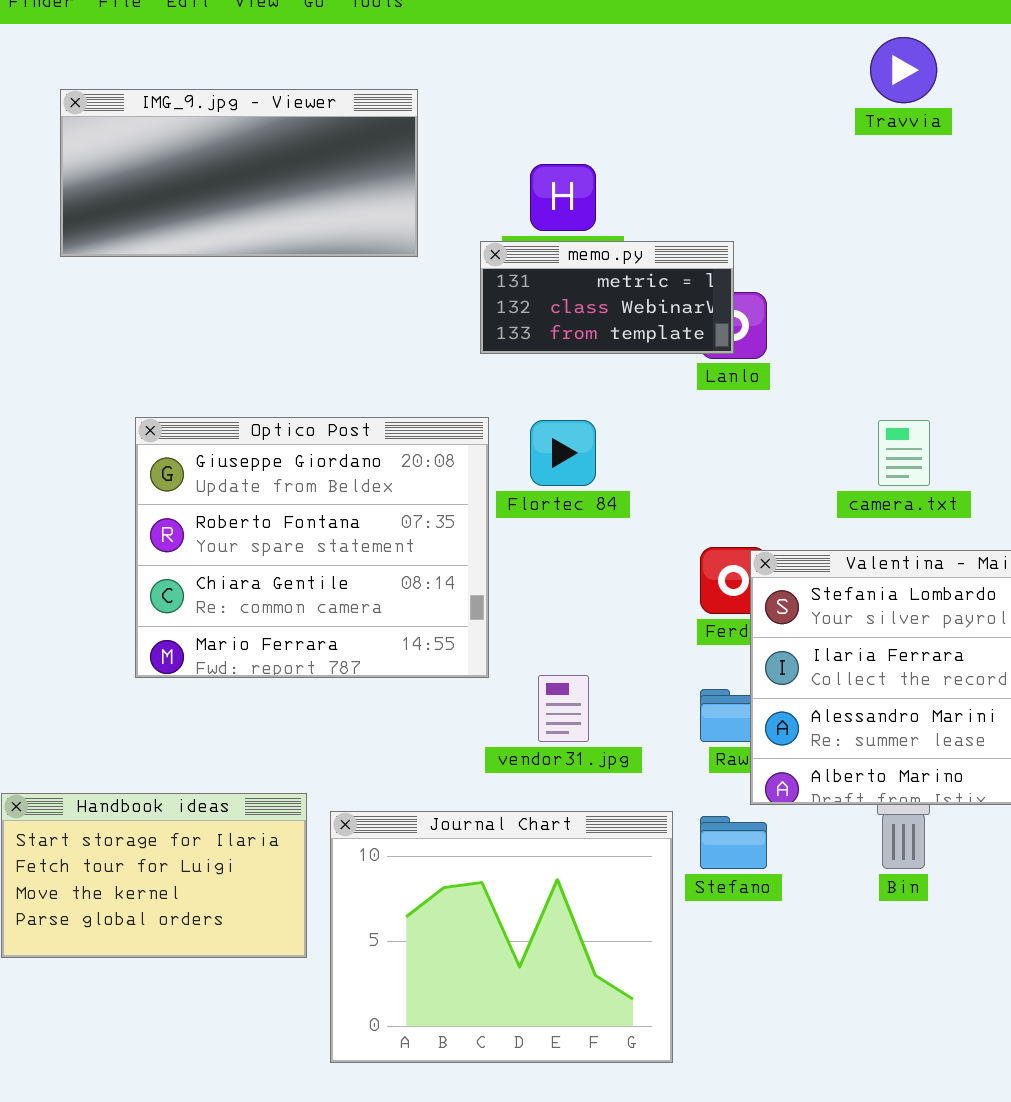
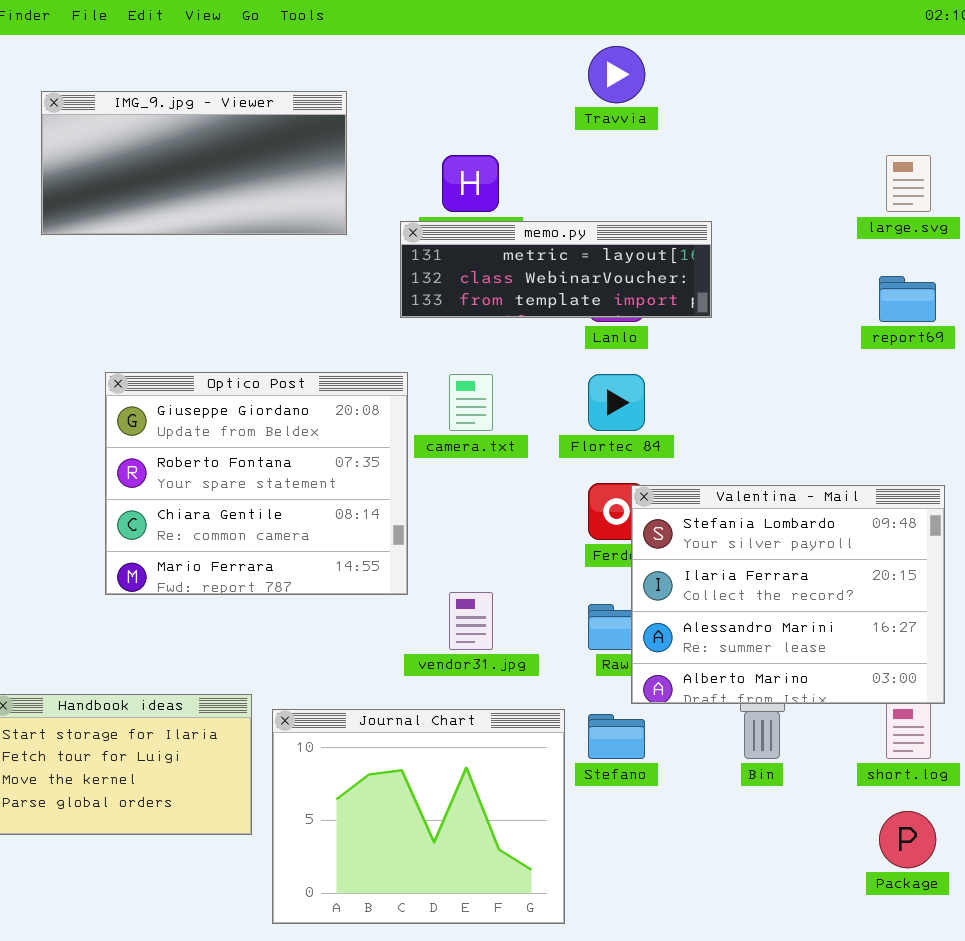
Travvia: [870,37,937,103] -> [588,46,645,103], moved
memo.py: [480,241,734,354] -> [400,221,712,318], resized
Flortec 84: [530,420,596,486] -> [588,374,645,431], moved
camera.txt: [878,420,930,486] -> [449,374,493,431], moved

